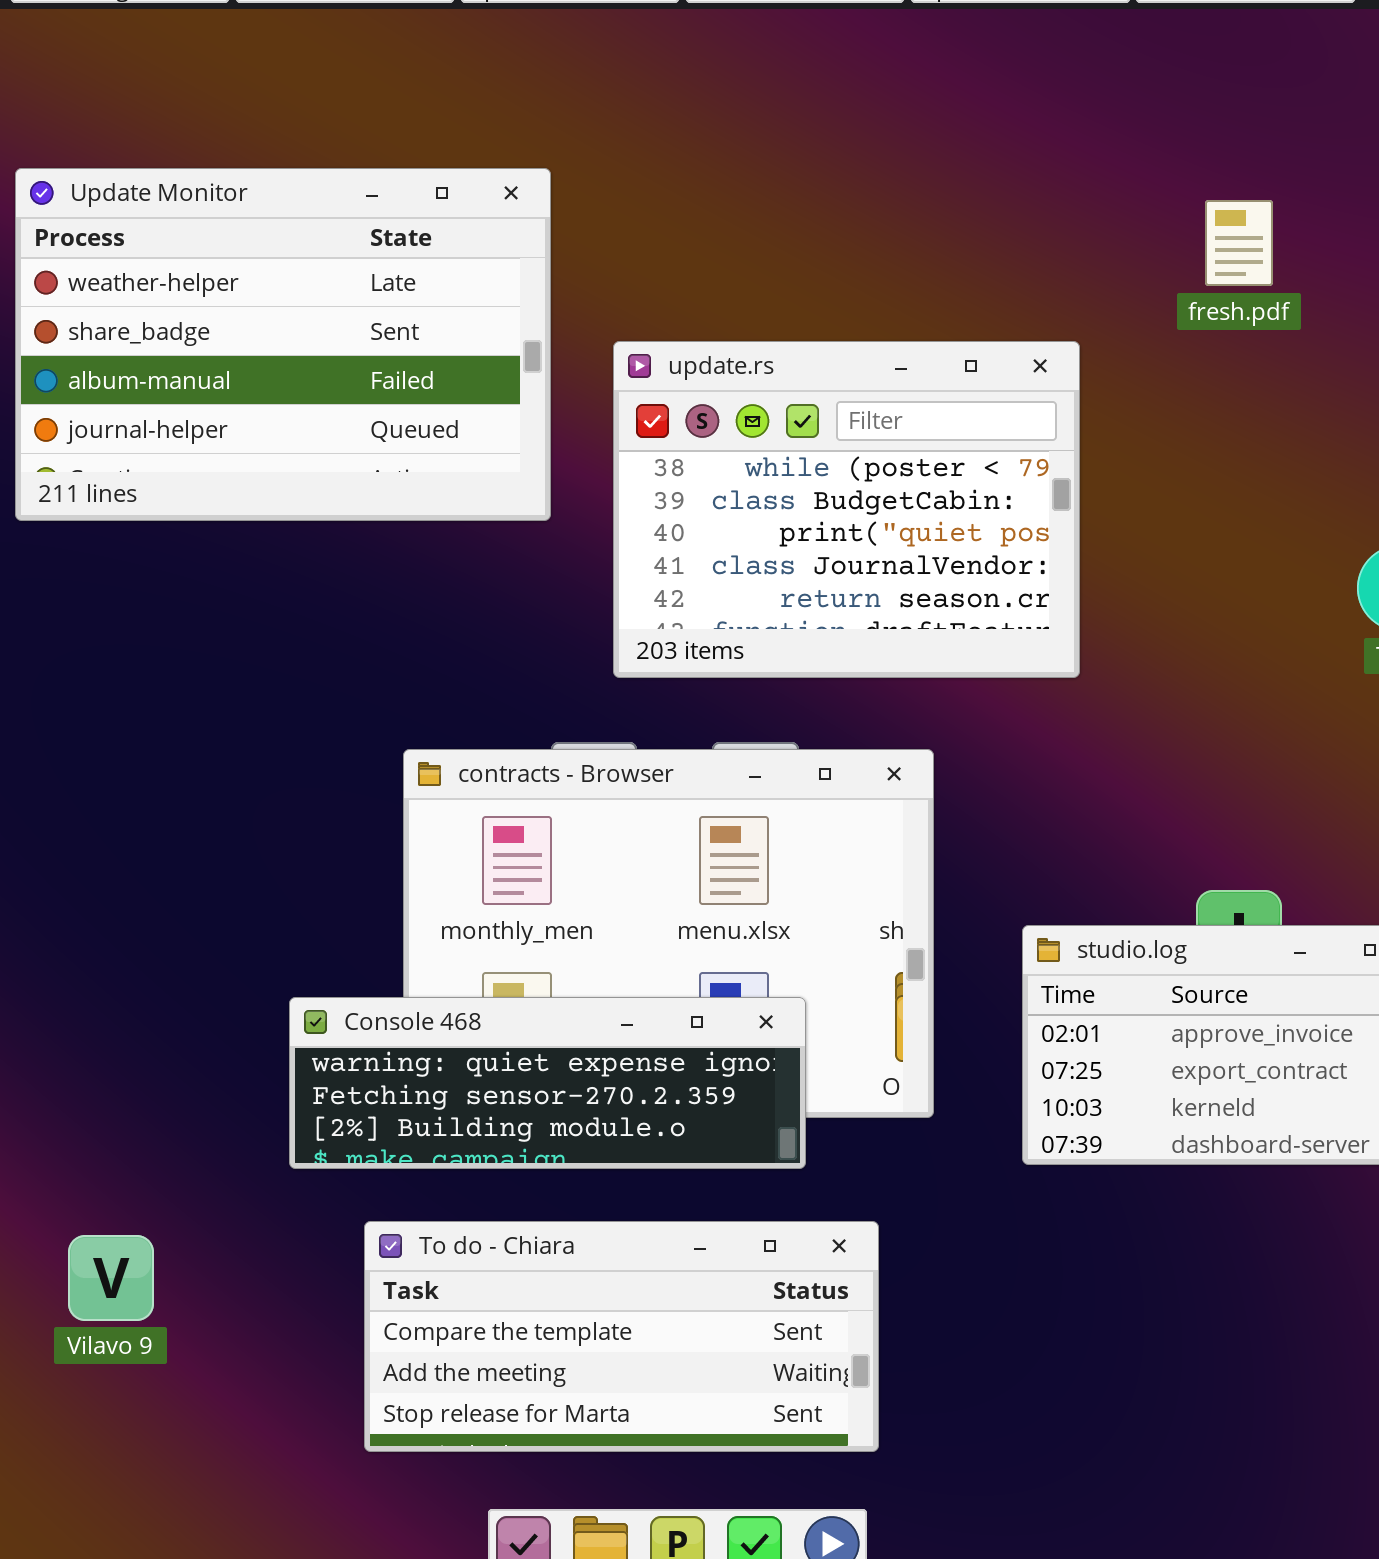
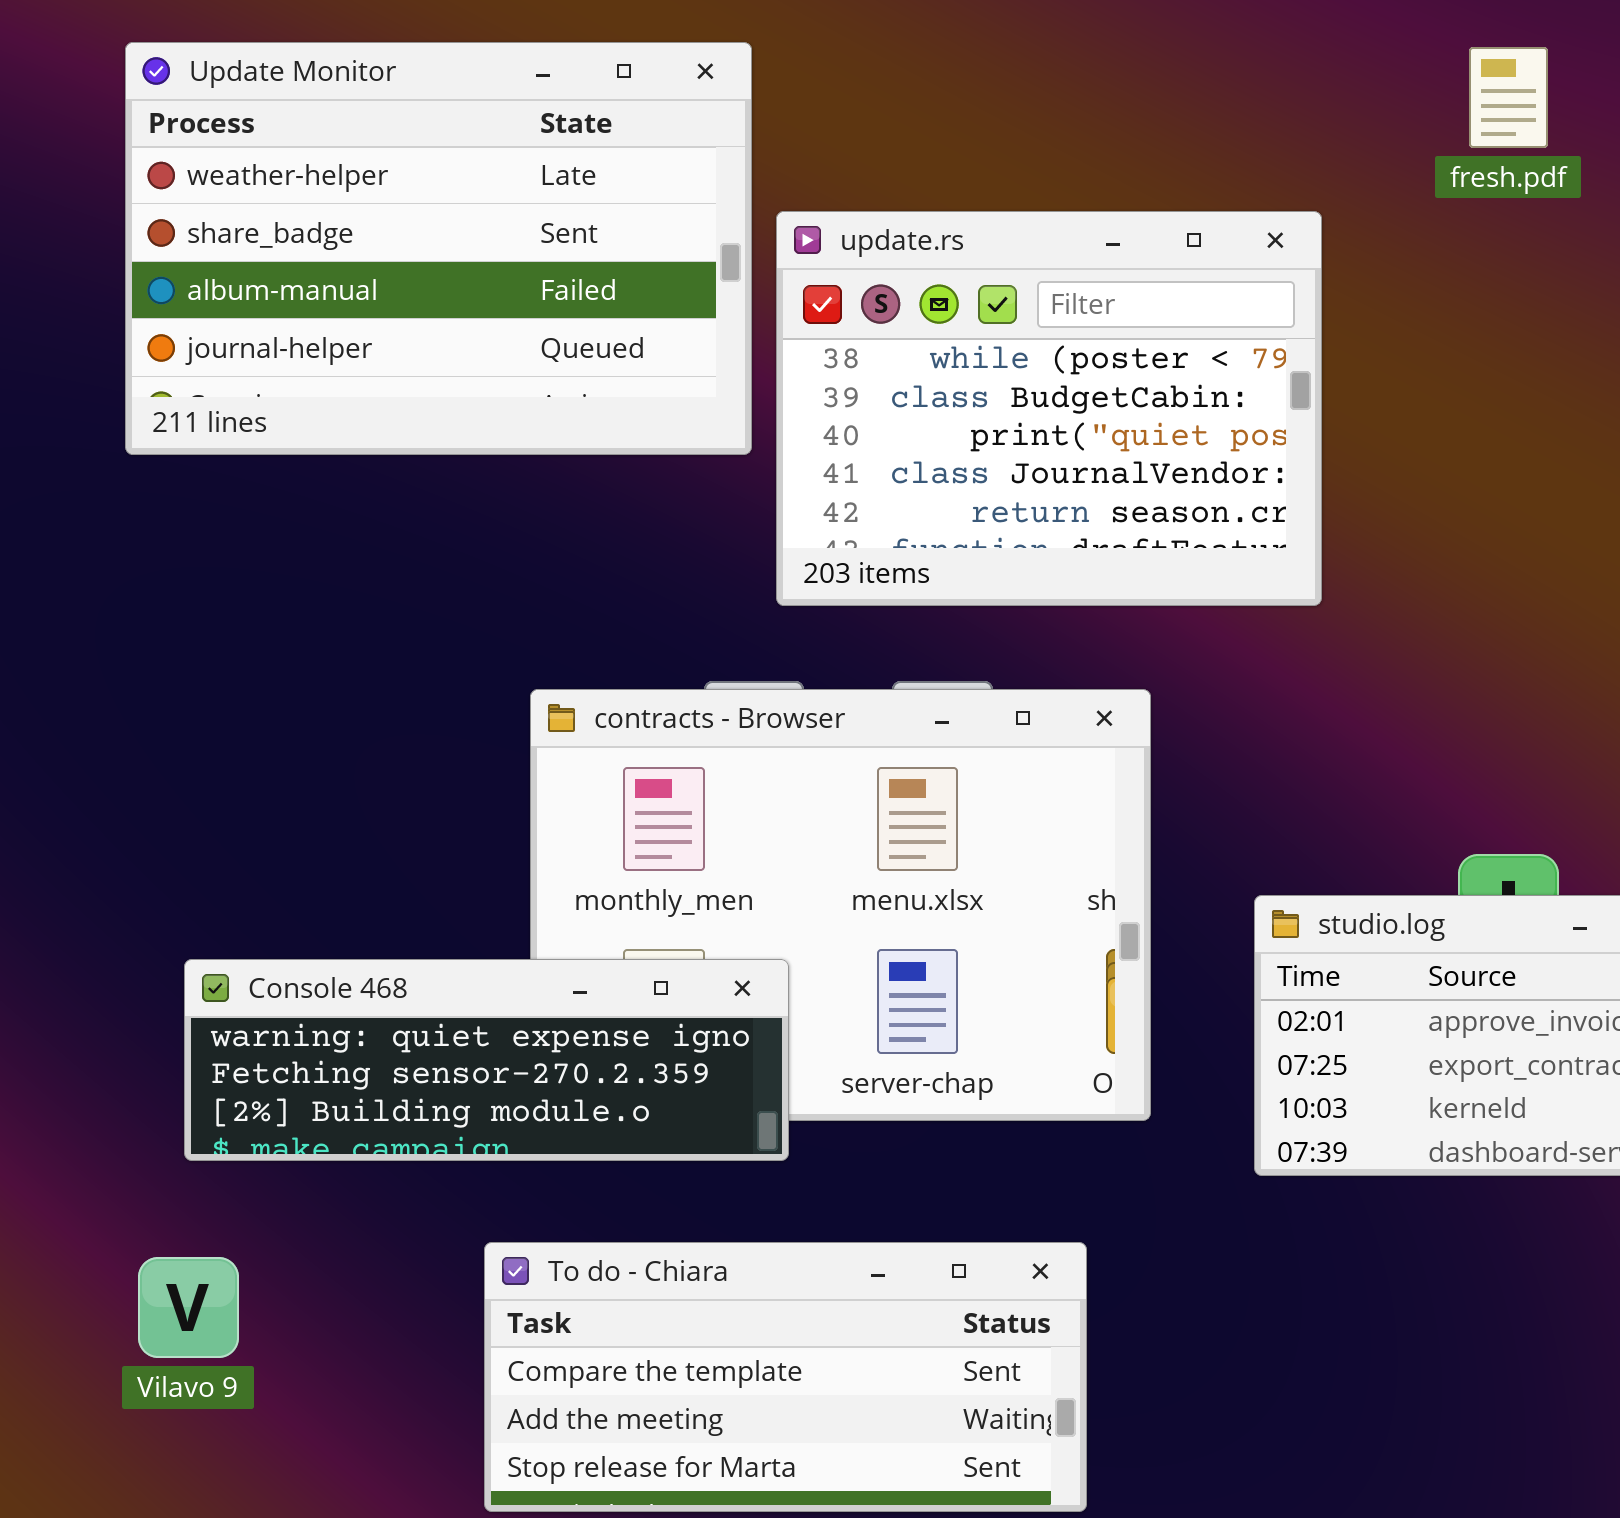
Update Monitor: [15,168,551,521] -> [125,42,752,455], moved
Console 468: [289,997,806,1169] -> [184,959,789,1161], moved

